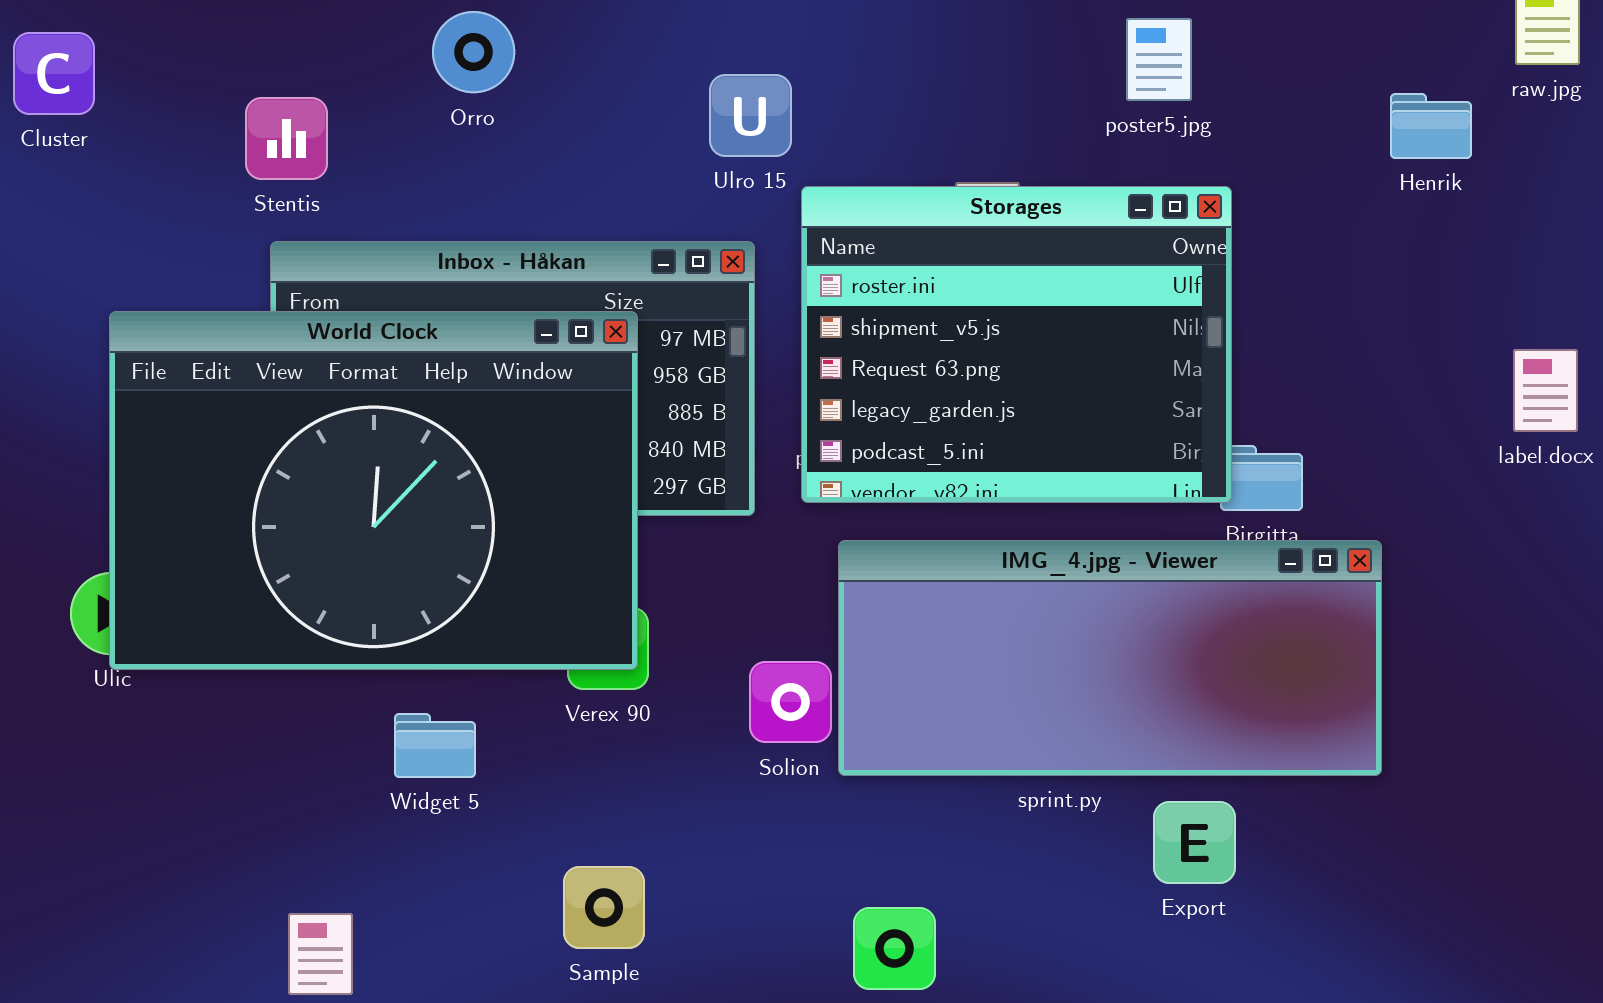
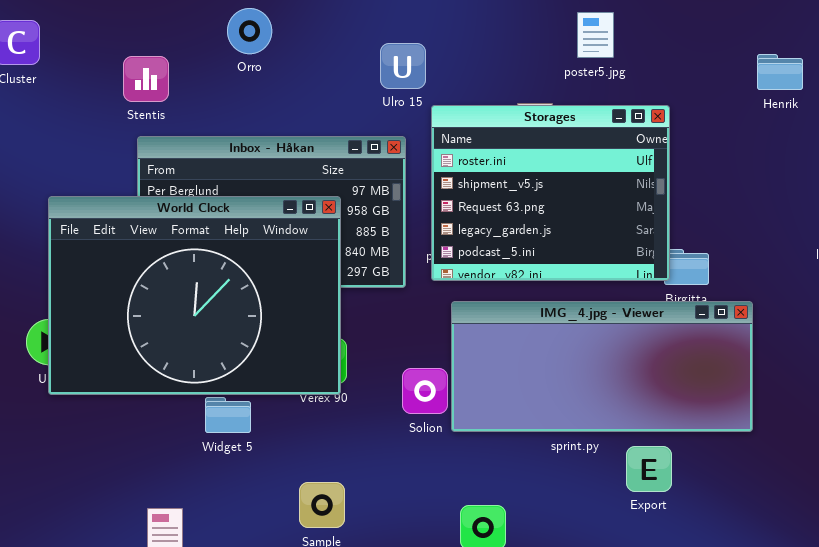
poster5.jpg: [1126,18,1192,101] -> [577,12,614,58], moved
World Clock: [109,311,638,670] -> [48,196,341,395], moved

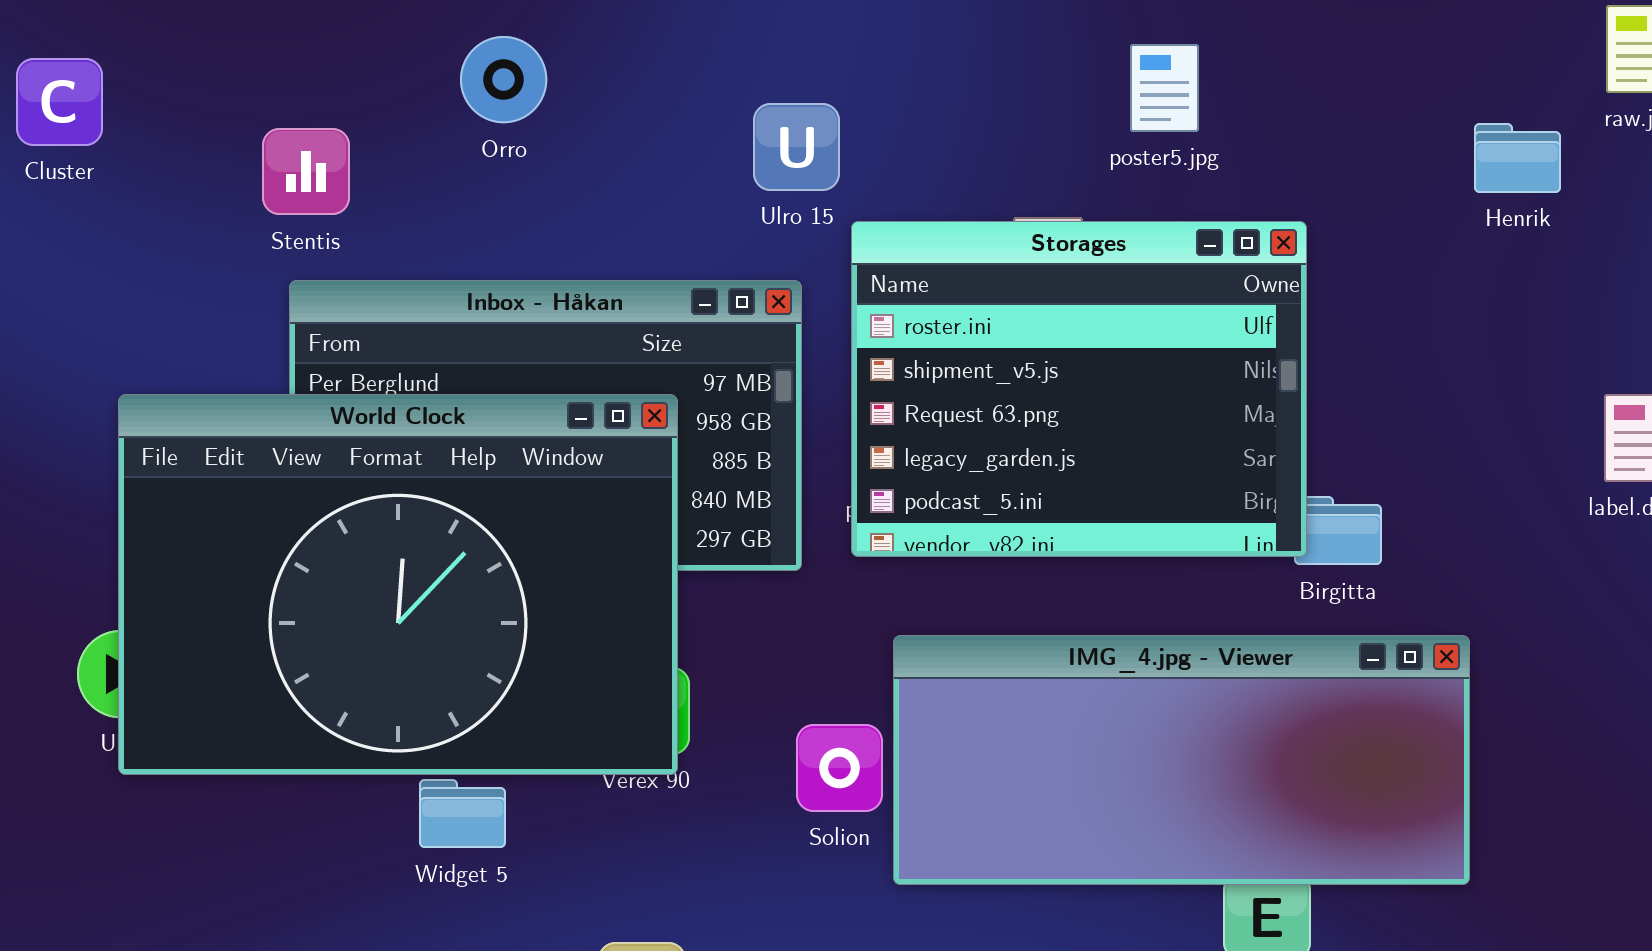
IMG_4.jpg - Viewer: [451,301,753,432] -> [893,635,1470,885], moved

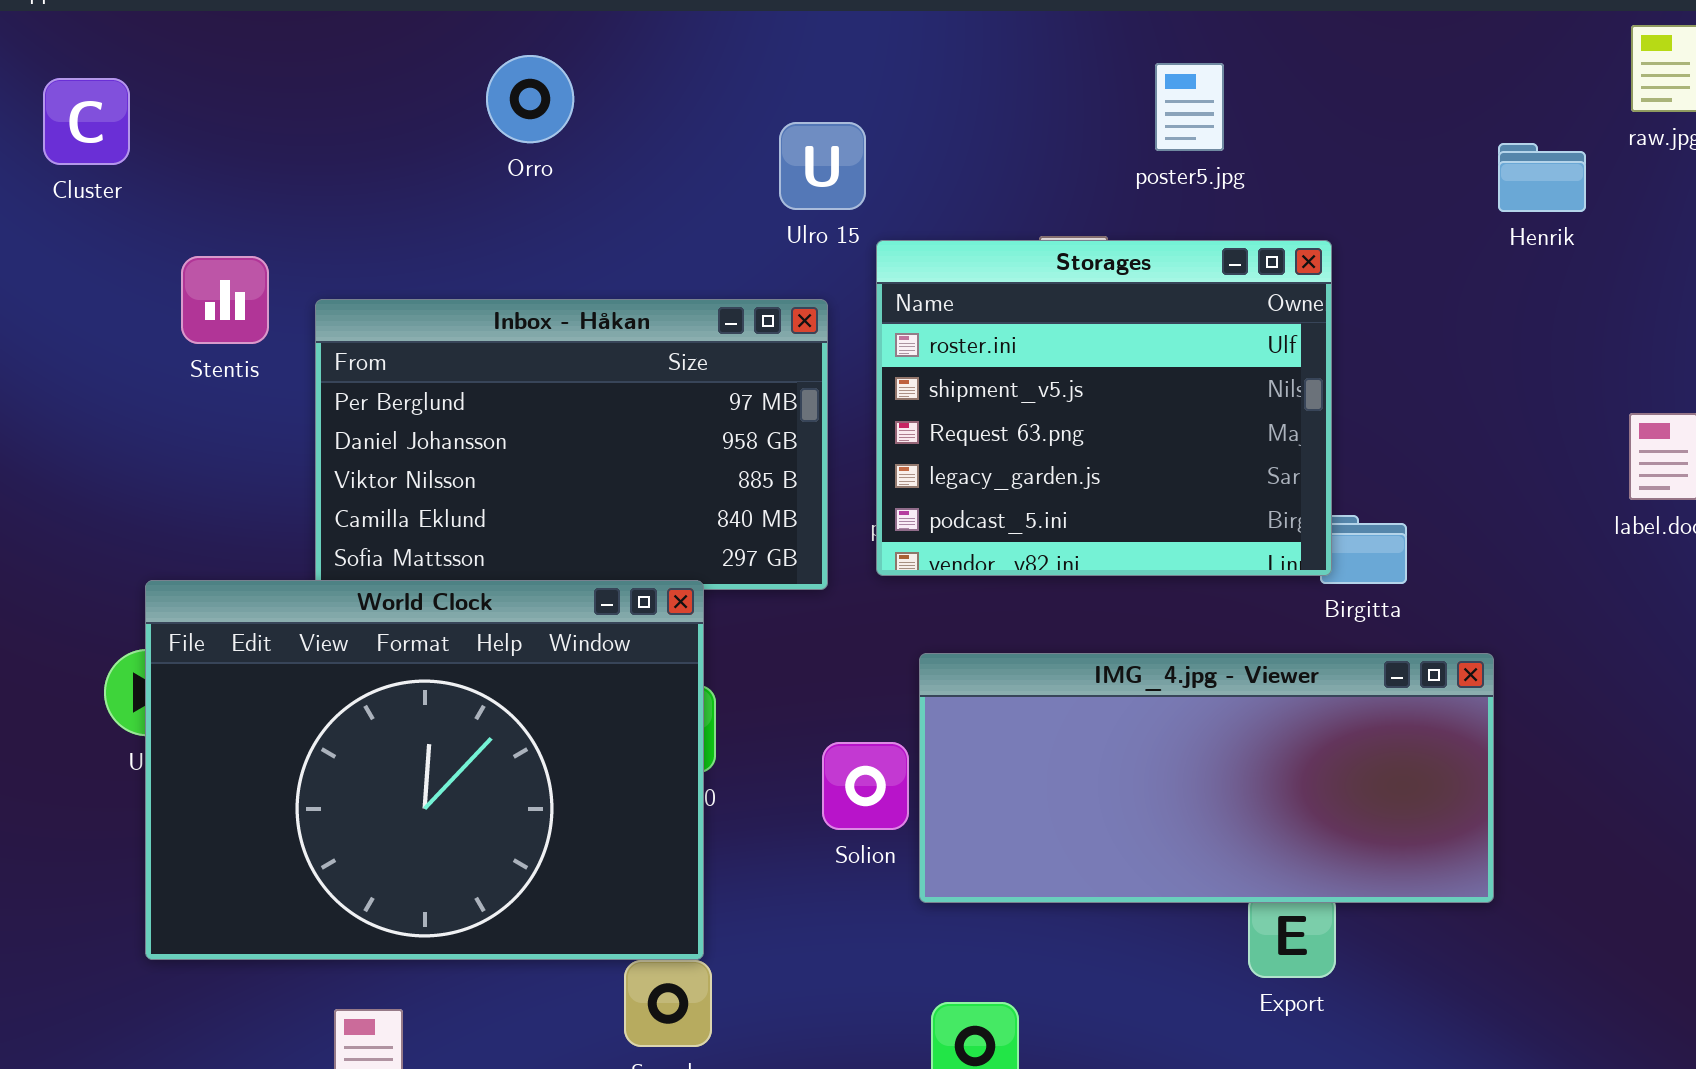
Stentis: [262,128,350,215] -> [181,256,269,344], moved
World Clock: [118,394,678,775] -> [145,580,704,960], moved

